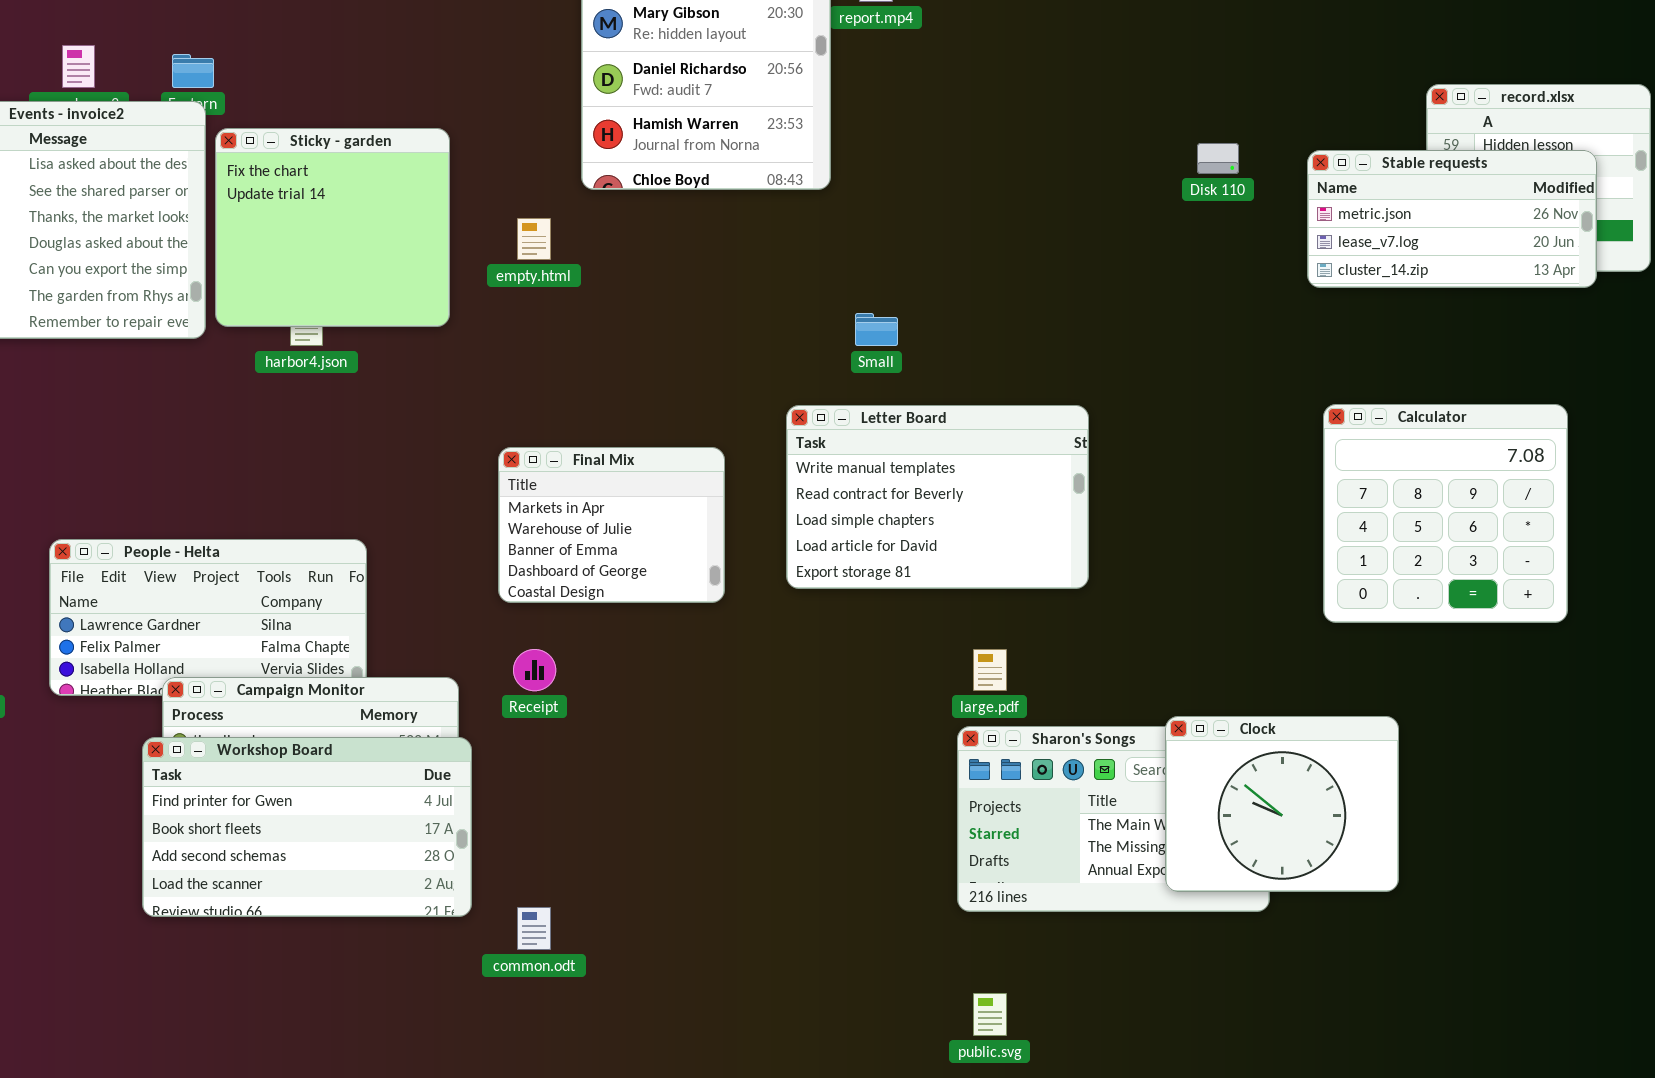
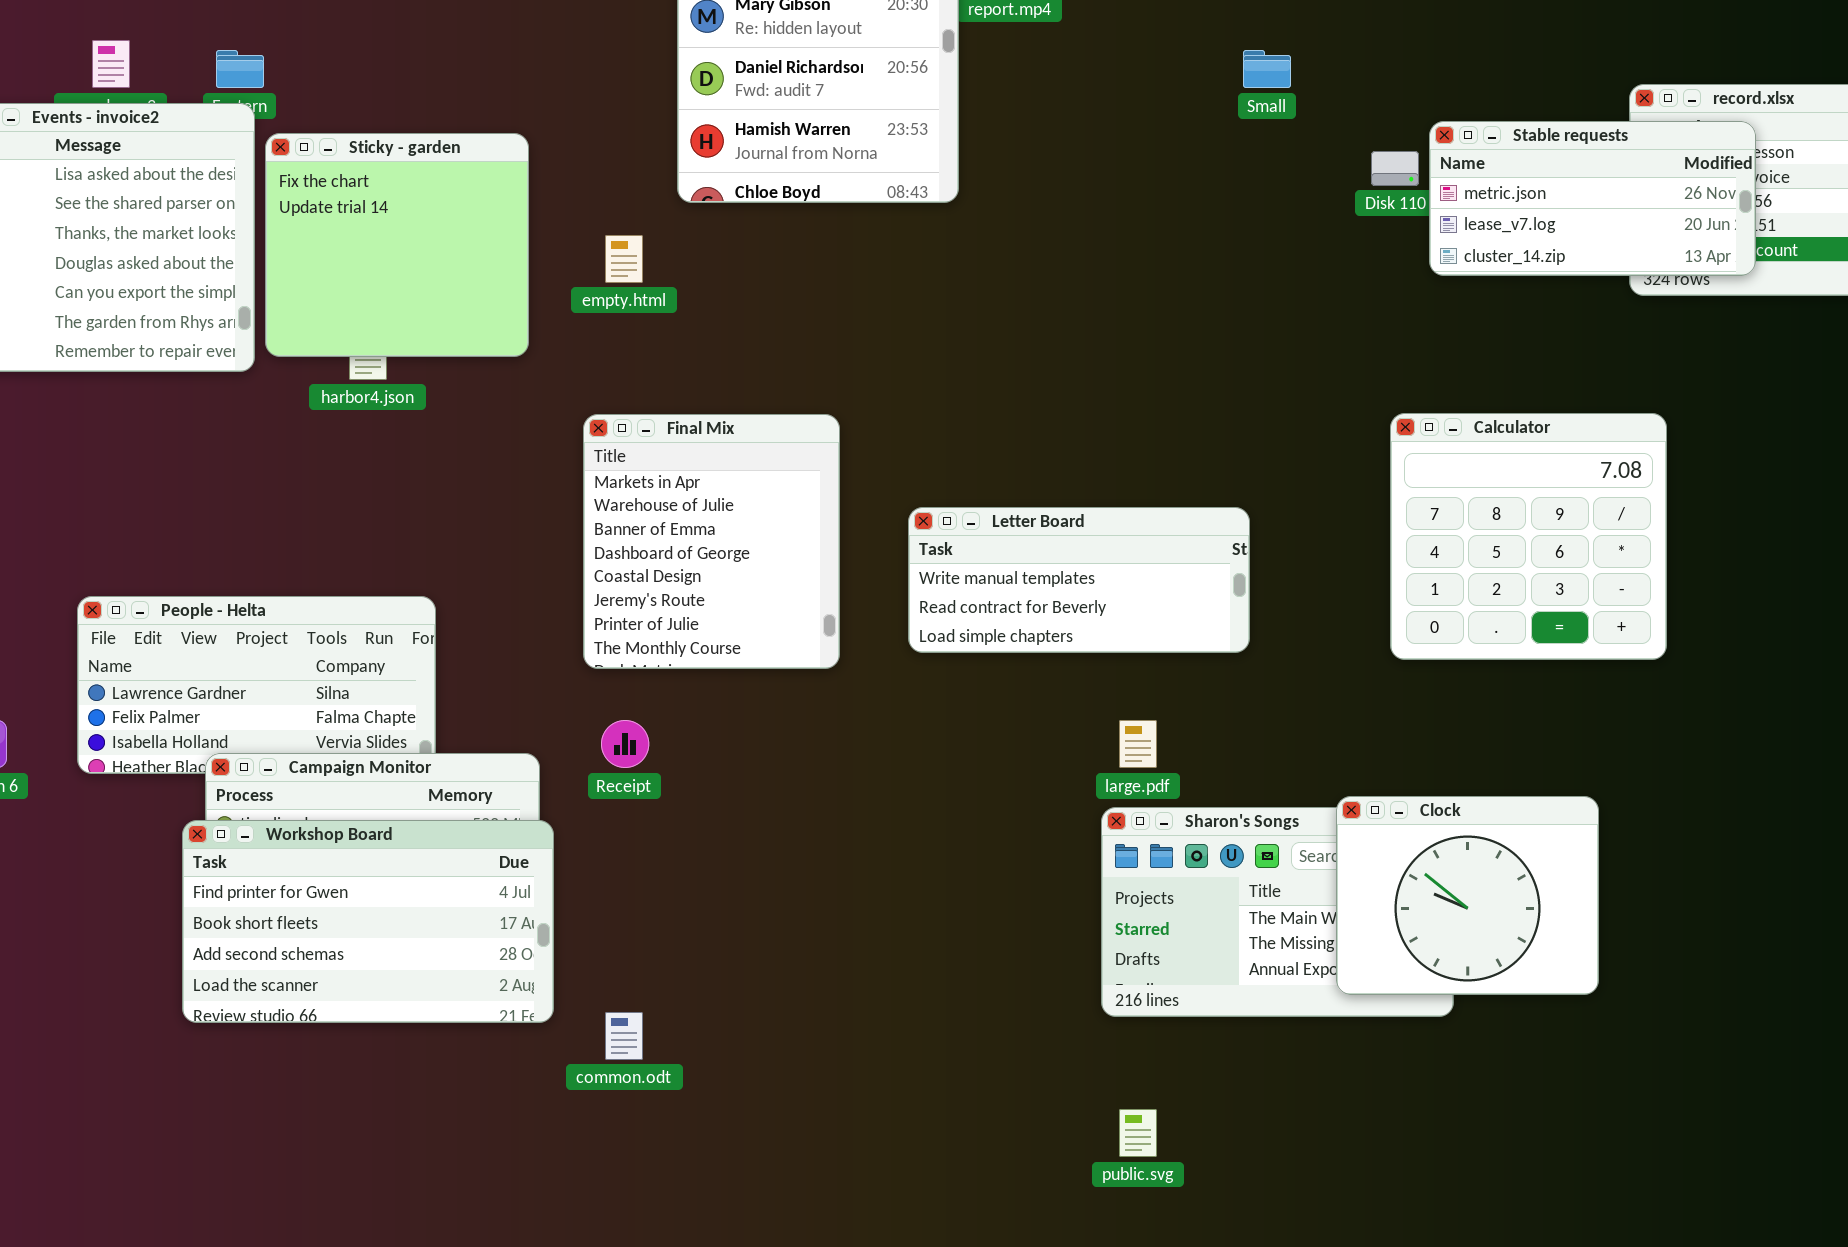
Stable requests: [1307,150,1597,288] -> [1429,121,1756,276], moved
Small: [855,313,898,346] -> [1243,50,1291,88], moved
Calculator: [1323,404,1568,623] -> [1390,413,1667,660], moved
Letter Board: [786,405,1089,589] -> [908,507,1250,653], resized
Final Mix: [498,447,725,603] -> [583,414,840,669], resized

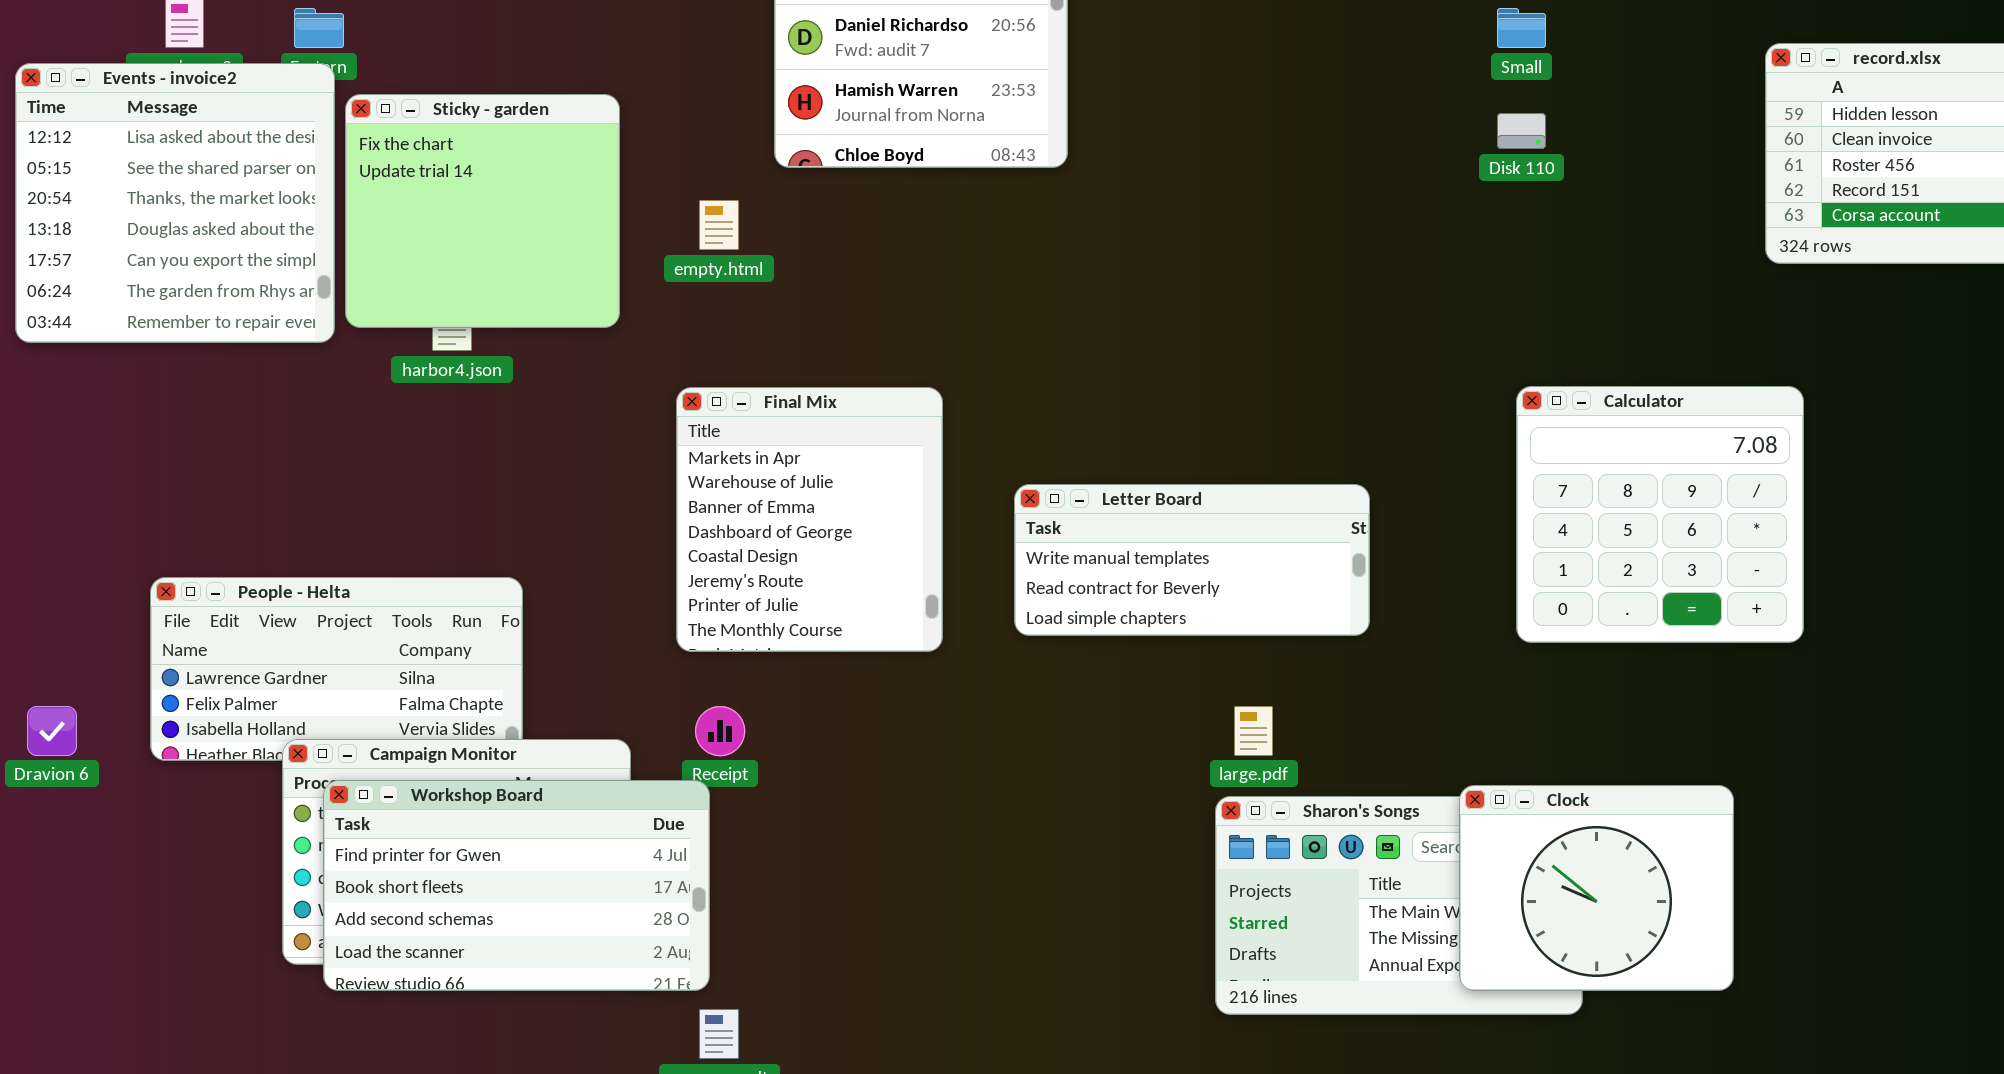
Small: [1243,50,1291,88] -> [1497,8,1546,48], moved
Stable requests: [1429,121,1756,276] -> none, closed
Workshop Board: [182,820,554,1023] -> [323,780,710,991], moved

